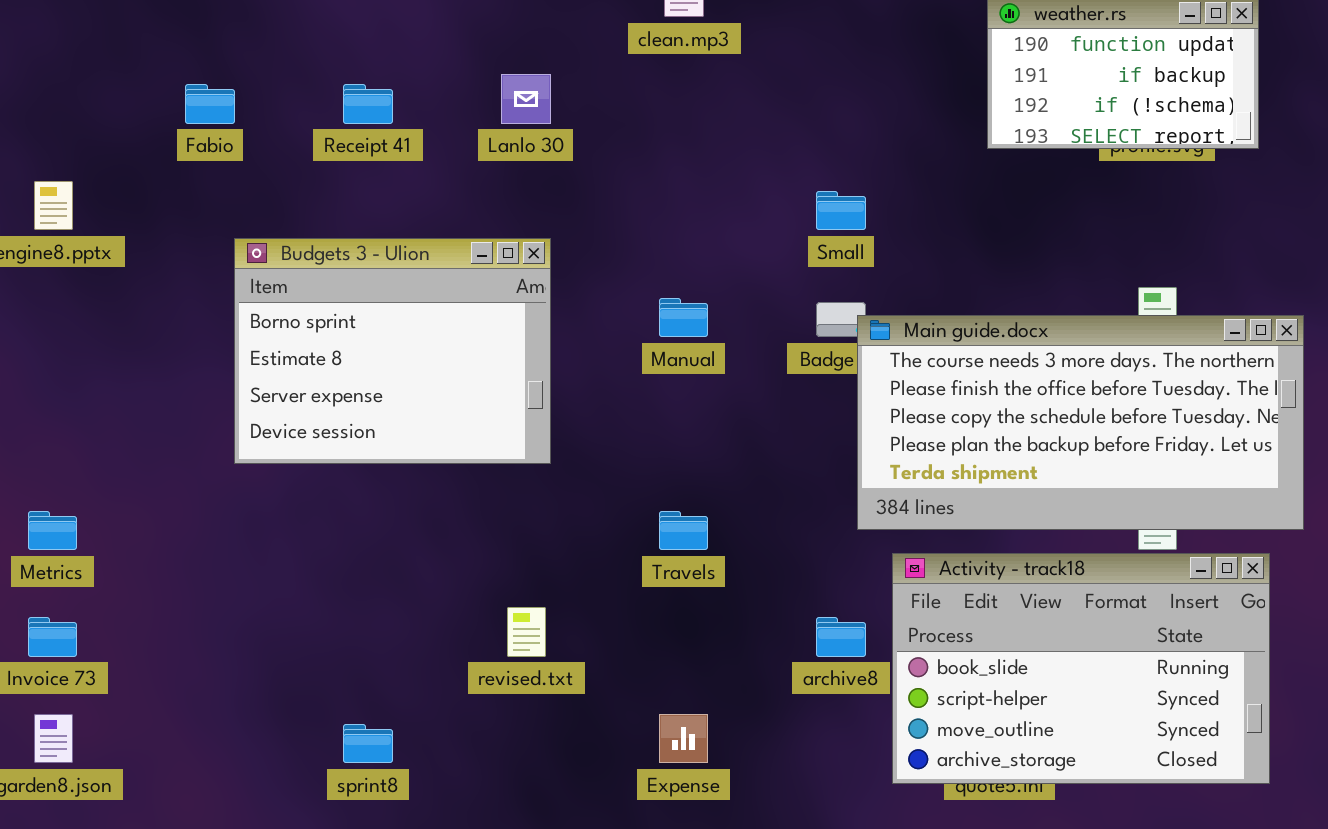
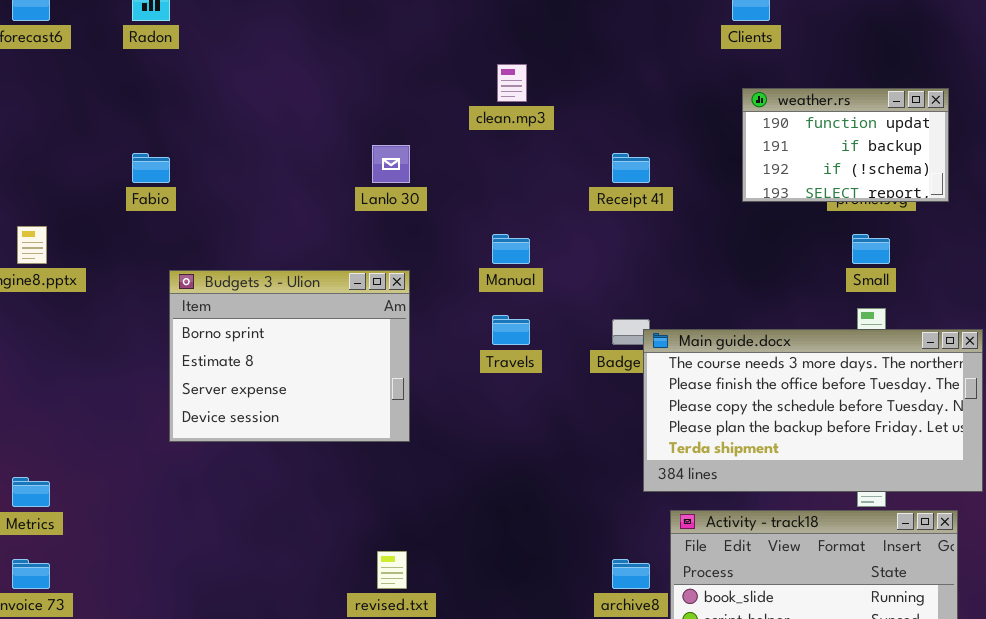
Receipt 41: [343,84,393,124] -> [612,153,650,183], moved
Small: [816,191,866,230] -> [852,234,890,264], moved
Manual: [659,298,708,337] -> [492,234,530,264], moved
Travels: [659,511,708,550] -> [492,315,530,345], moved

